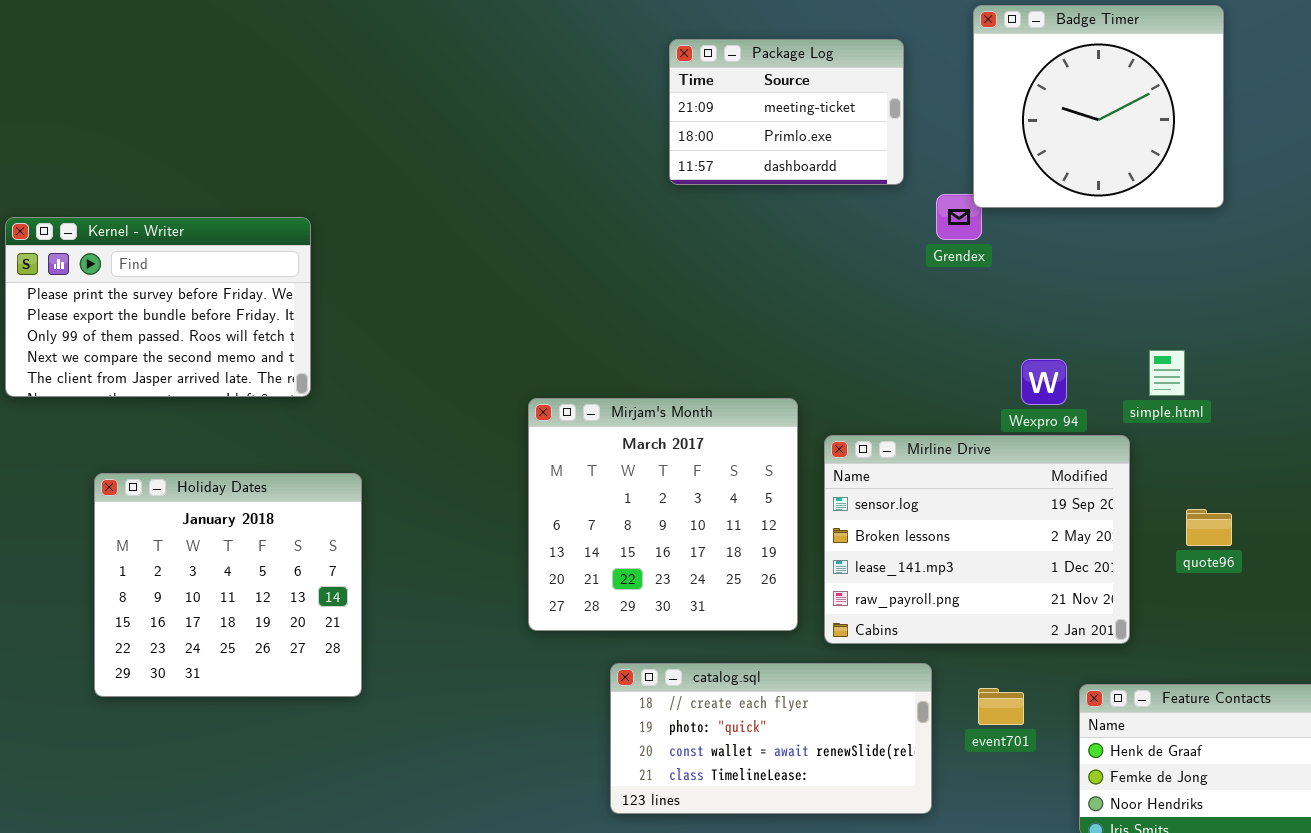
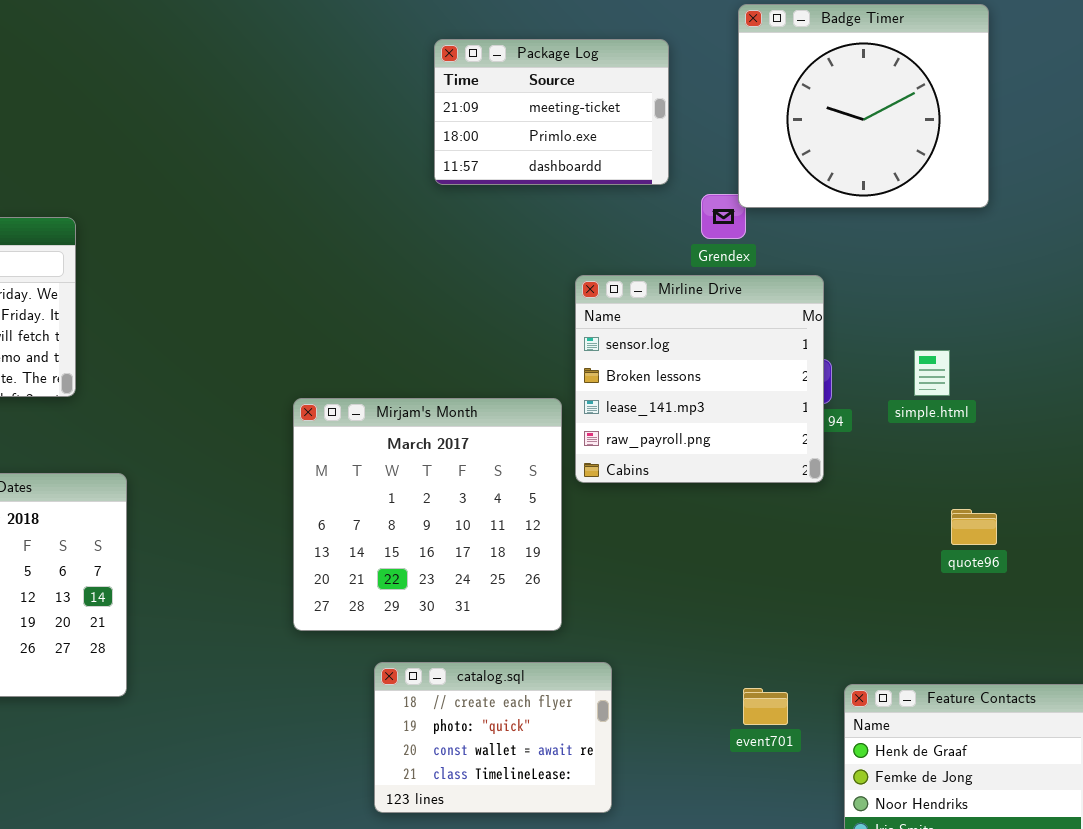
Mirline Drive: [824,435,1130,644] -> [575,275,824,483], moved, resized
catalog.sql: [610,663,932,814] -> [374,662,612,813], resized

